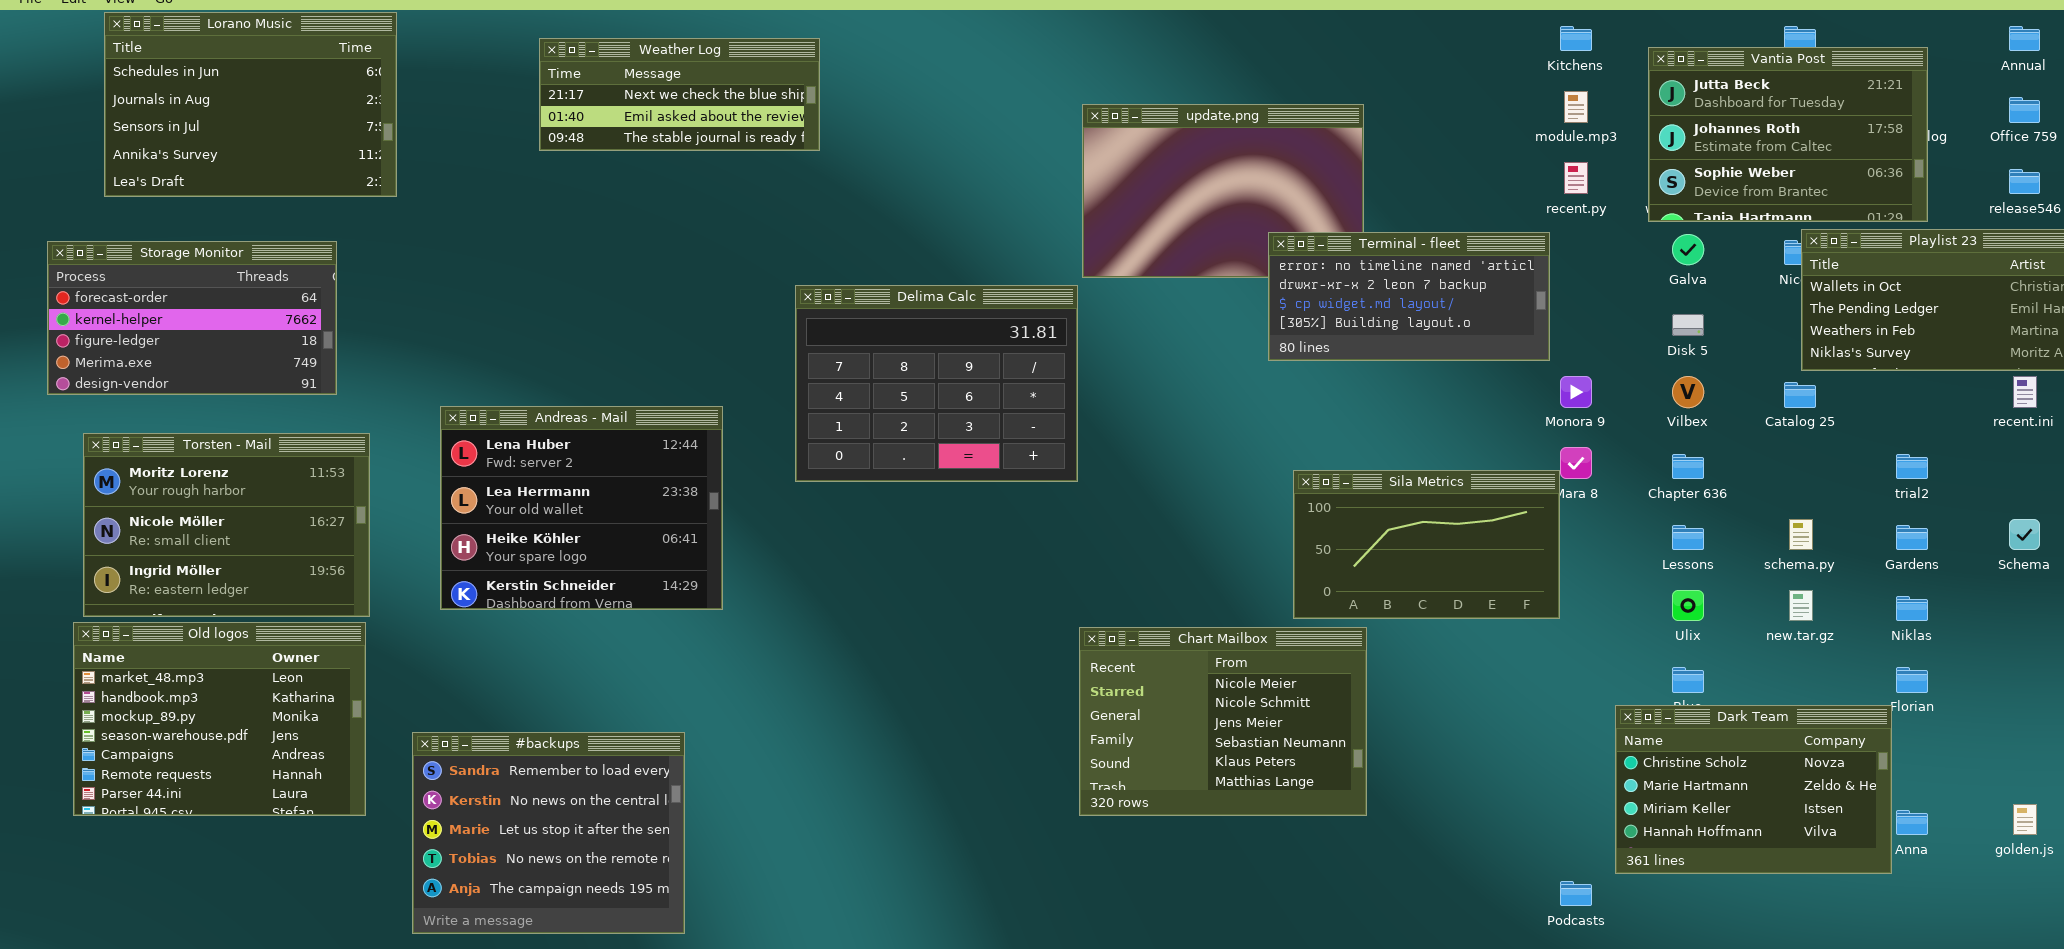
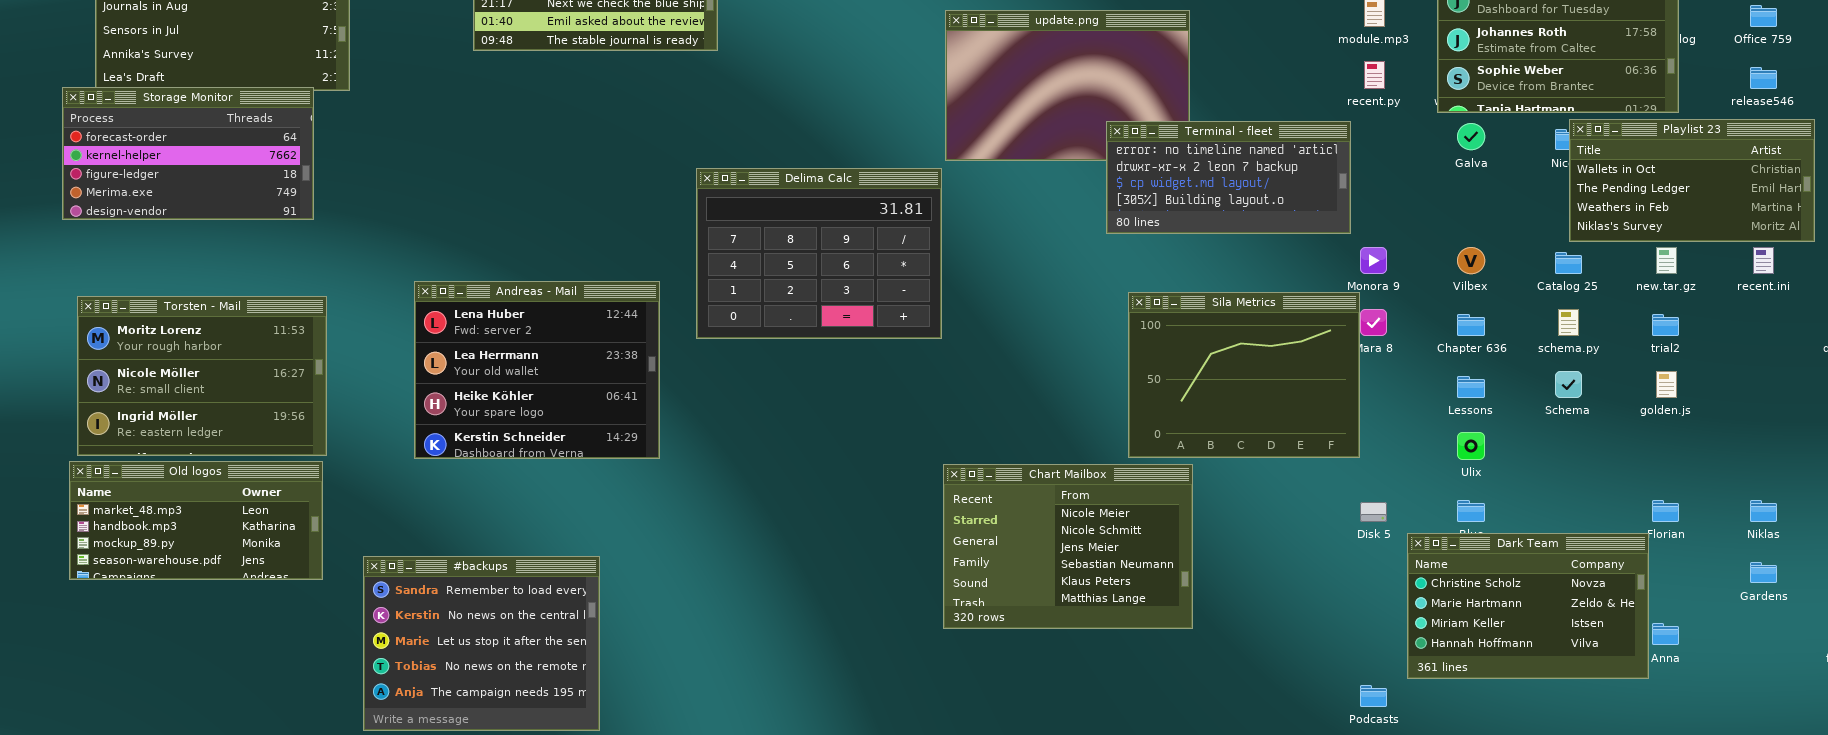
Storage Monitor: [47,241,337,395] -> [62,87,314,220], moved
Disk 5: [1672,314,1704,336] -> [1360,502,1387,522], moved
Andreas - Mail: [440,406,723,610] -> [414,281,660,459], moved
Sila Metrics: [1293,470,1560,619] -> [1128,292,1360,458], resized
schema.py: [1789,519,1813,550] -> [1558,309,1579,336], moved
Schema: [2009,519,2040,550] -> [1555,371,1582,398], moved
Gardens: [1896,525,1928,550] -> [1750,562,1777,583], moved
new.tar.gz: [1789,590,1813,621] -> [1656,247,1677,274], moved
Niklas: [1896,596,1928,621] -> [1750,500,1777,522], moved
Old logos: [73,622,366,816] -> [69,461,323,580], resized
golden.js: [2013,804,2037,835] -> [1656,371,1677,398], moved

